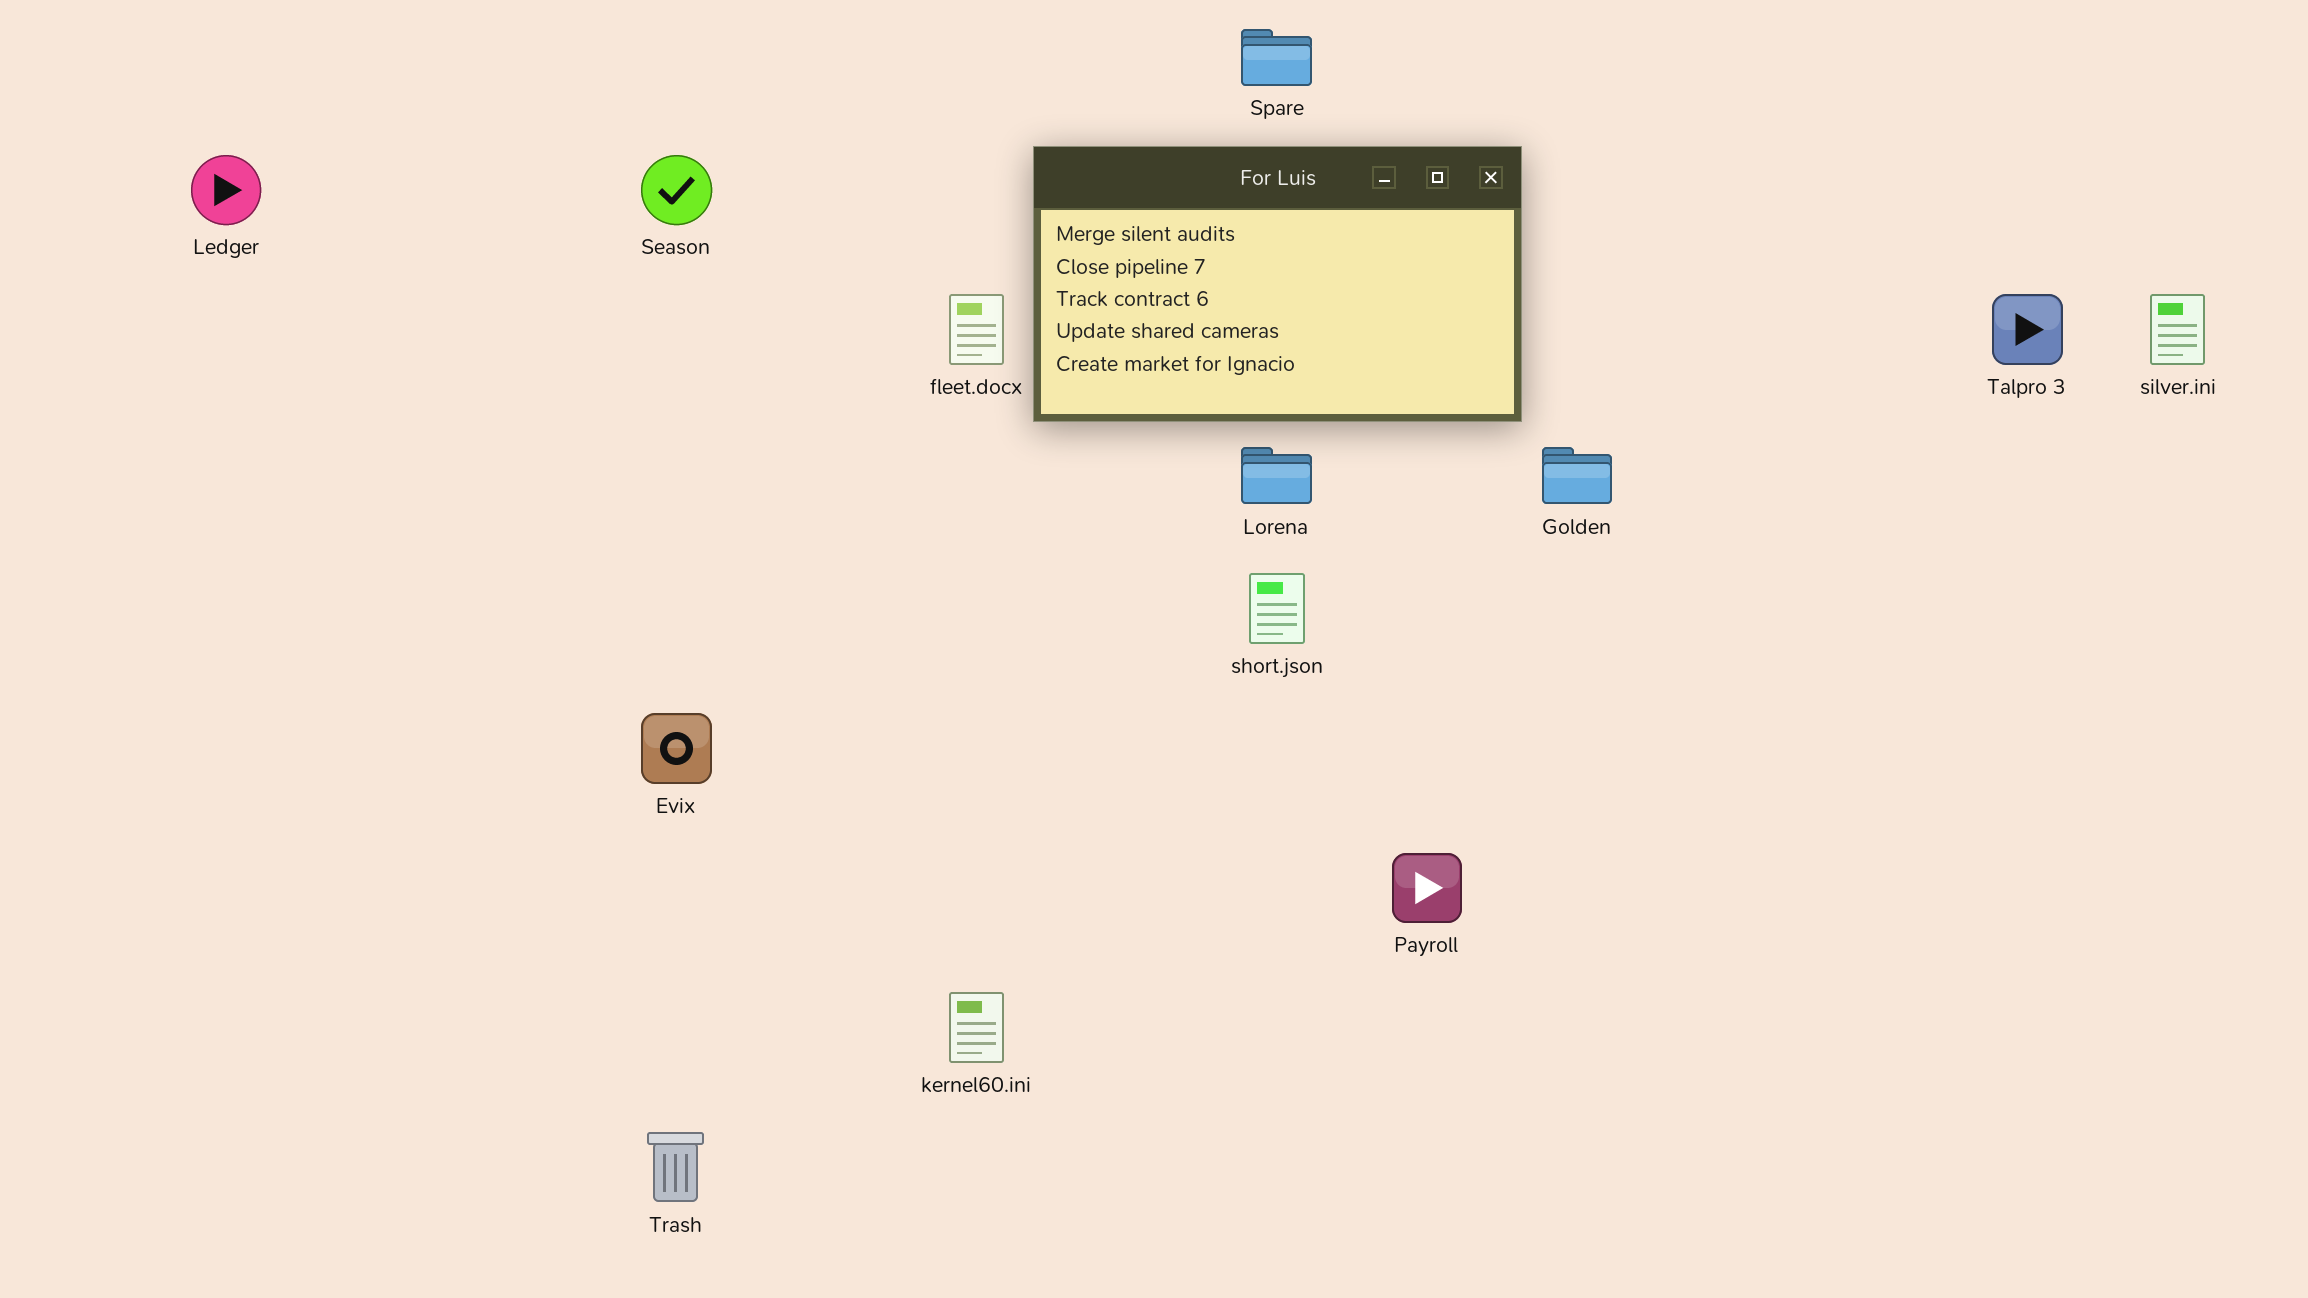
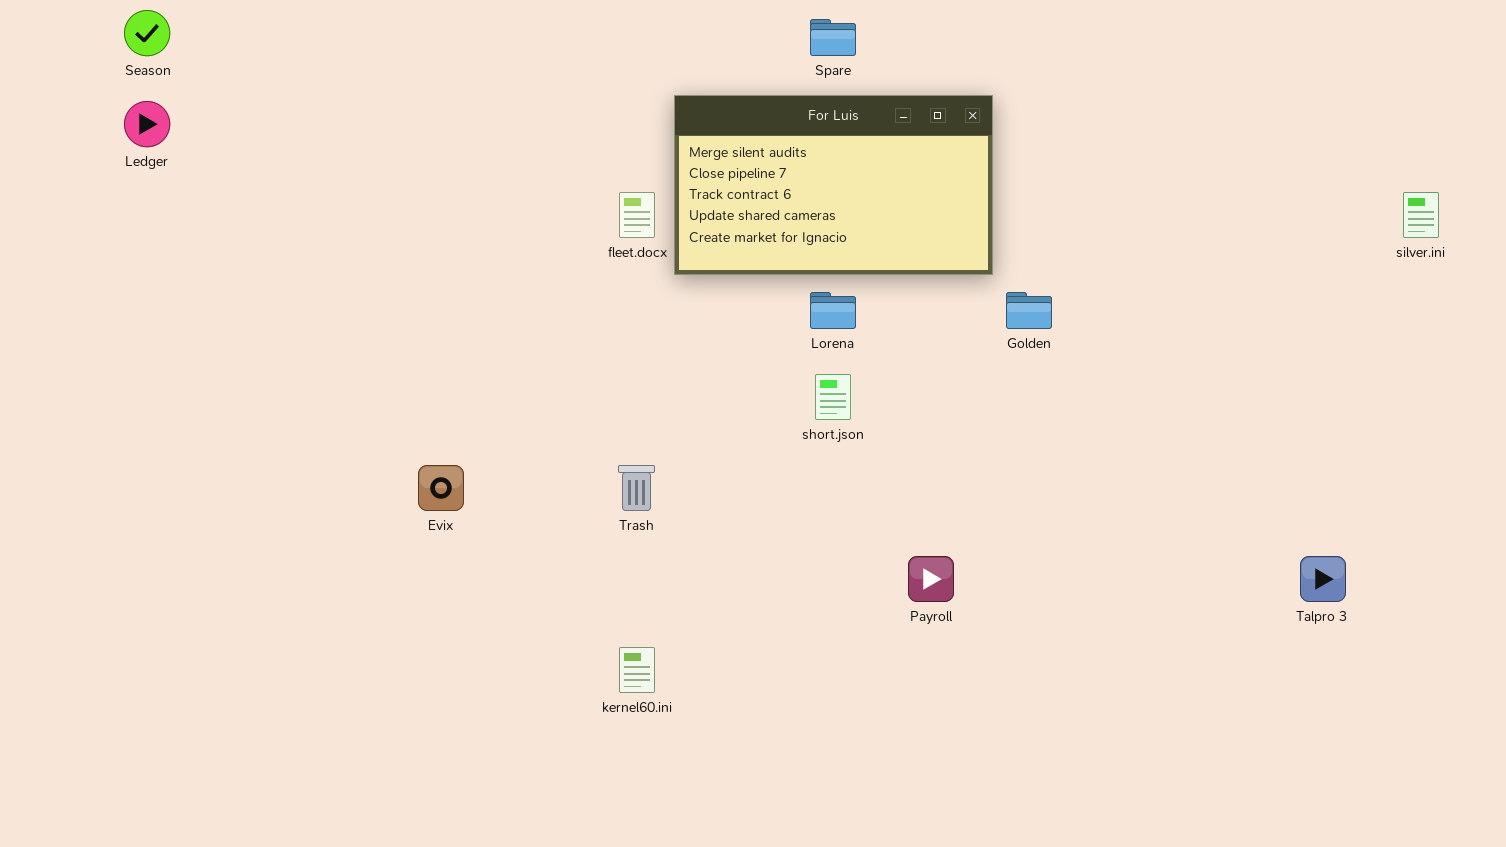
Season: [641,155,712,225] -> [124,10,170,56], moved
Talpro 3: [1992,294,2063,365] -> [1300,556,1346,602], moved
Trash: [647,1132,704,1202] -> [618,465,655,511], moved

